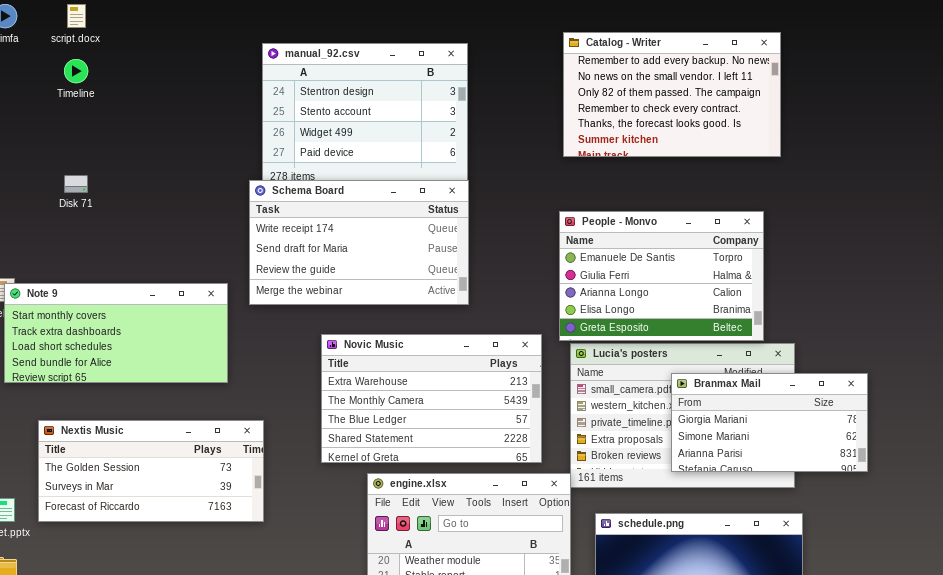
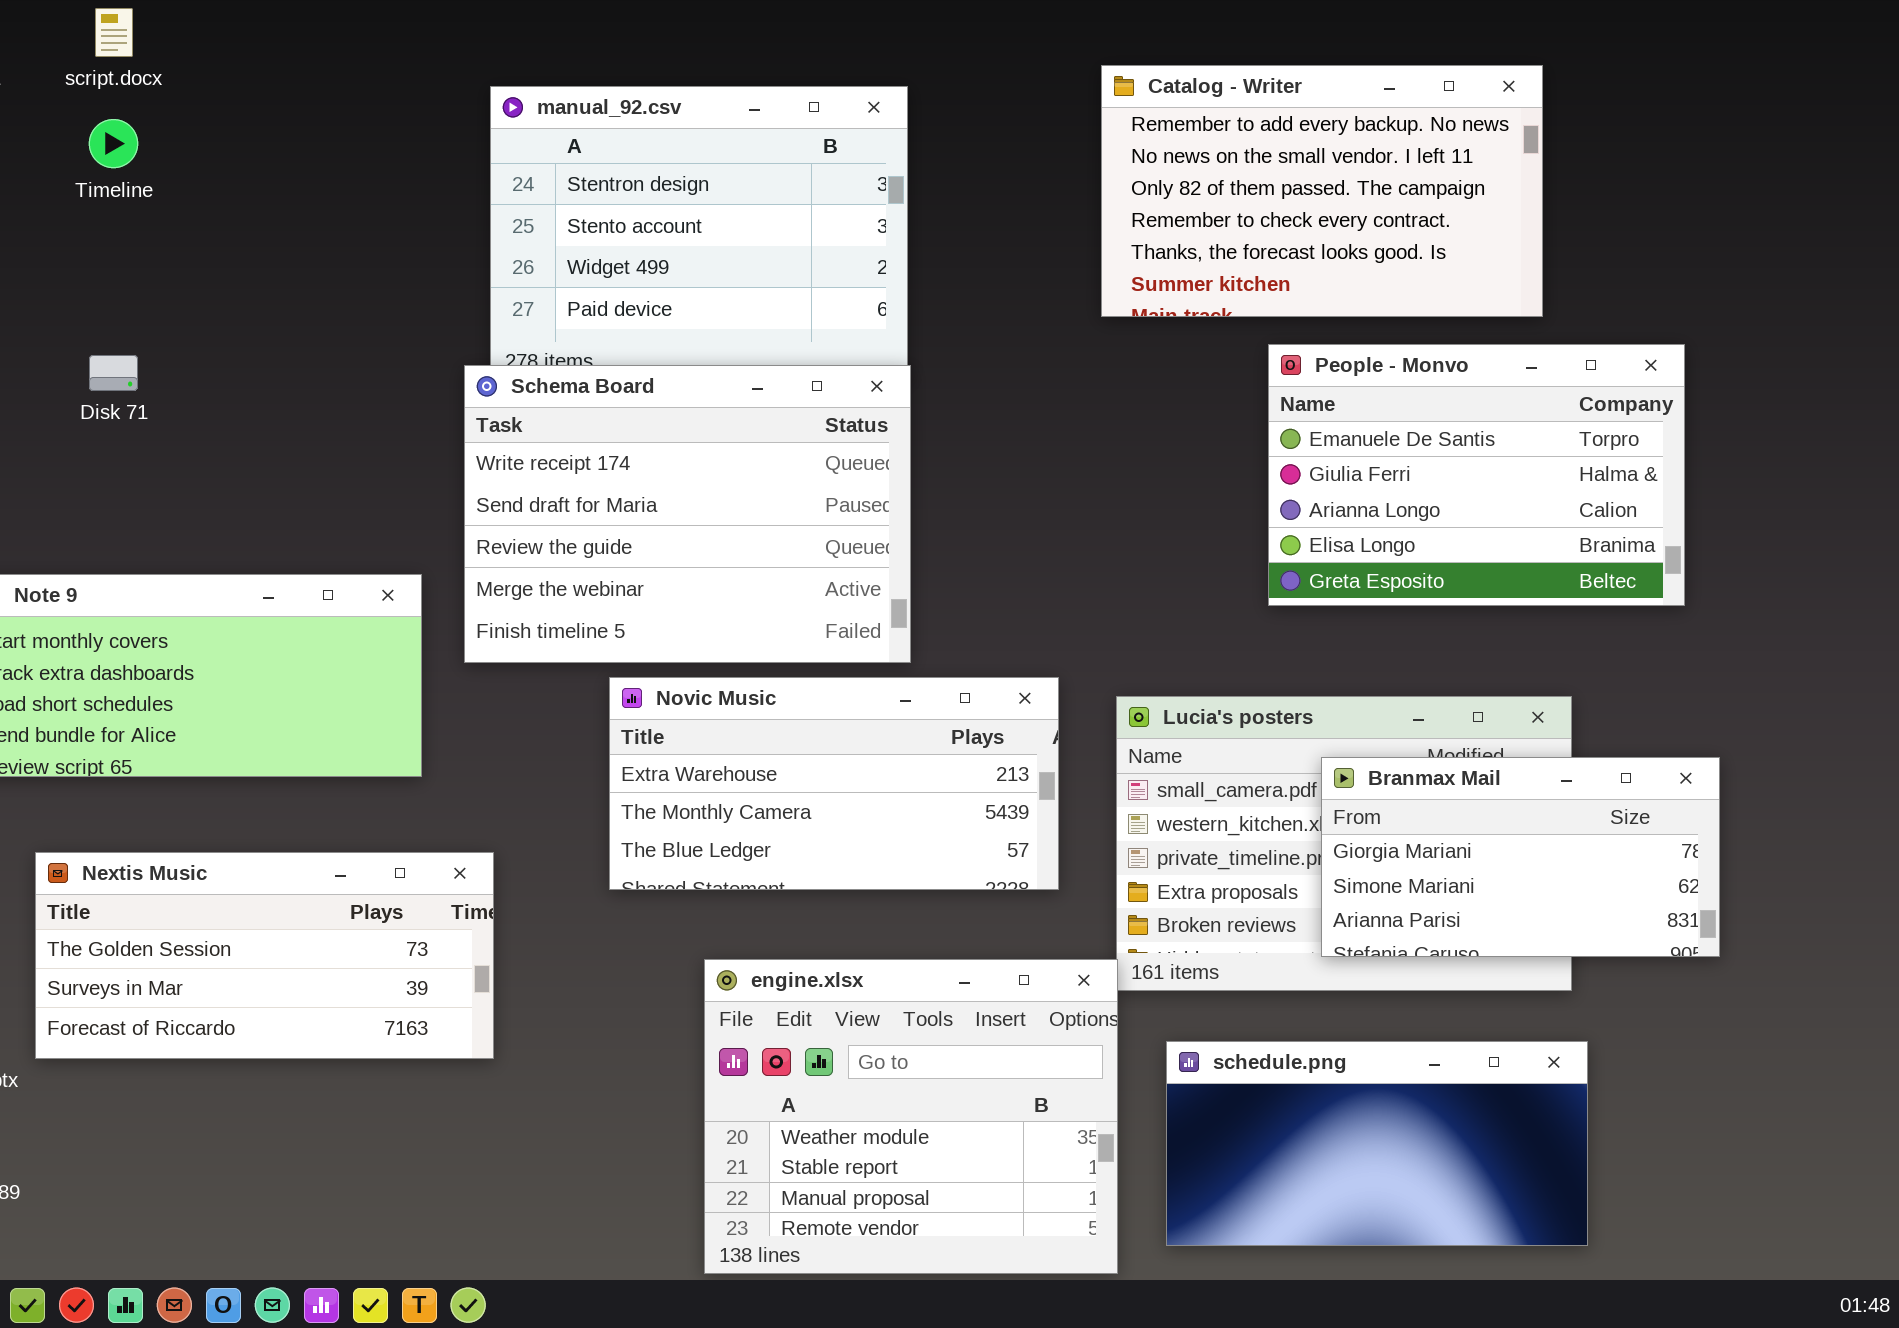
Schema Board: [249,180,469,305] -> [464,365,911,663], resized
People - Monvo: [559,211,764,341] -> [1268,344,1685,606], moved
Novic Music: [321,334,542,463] -> [609,677,1059,890], resized

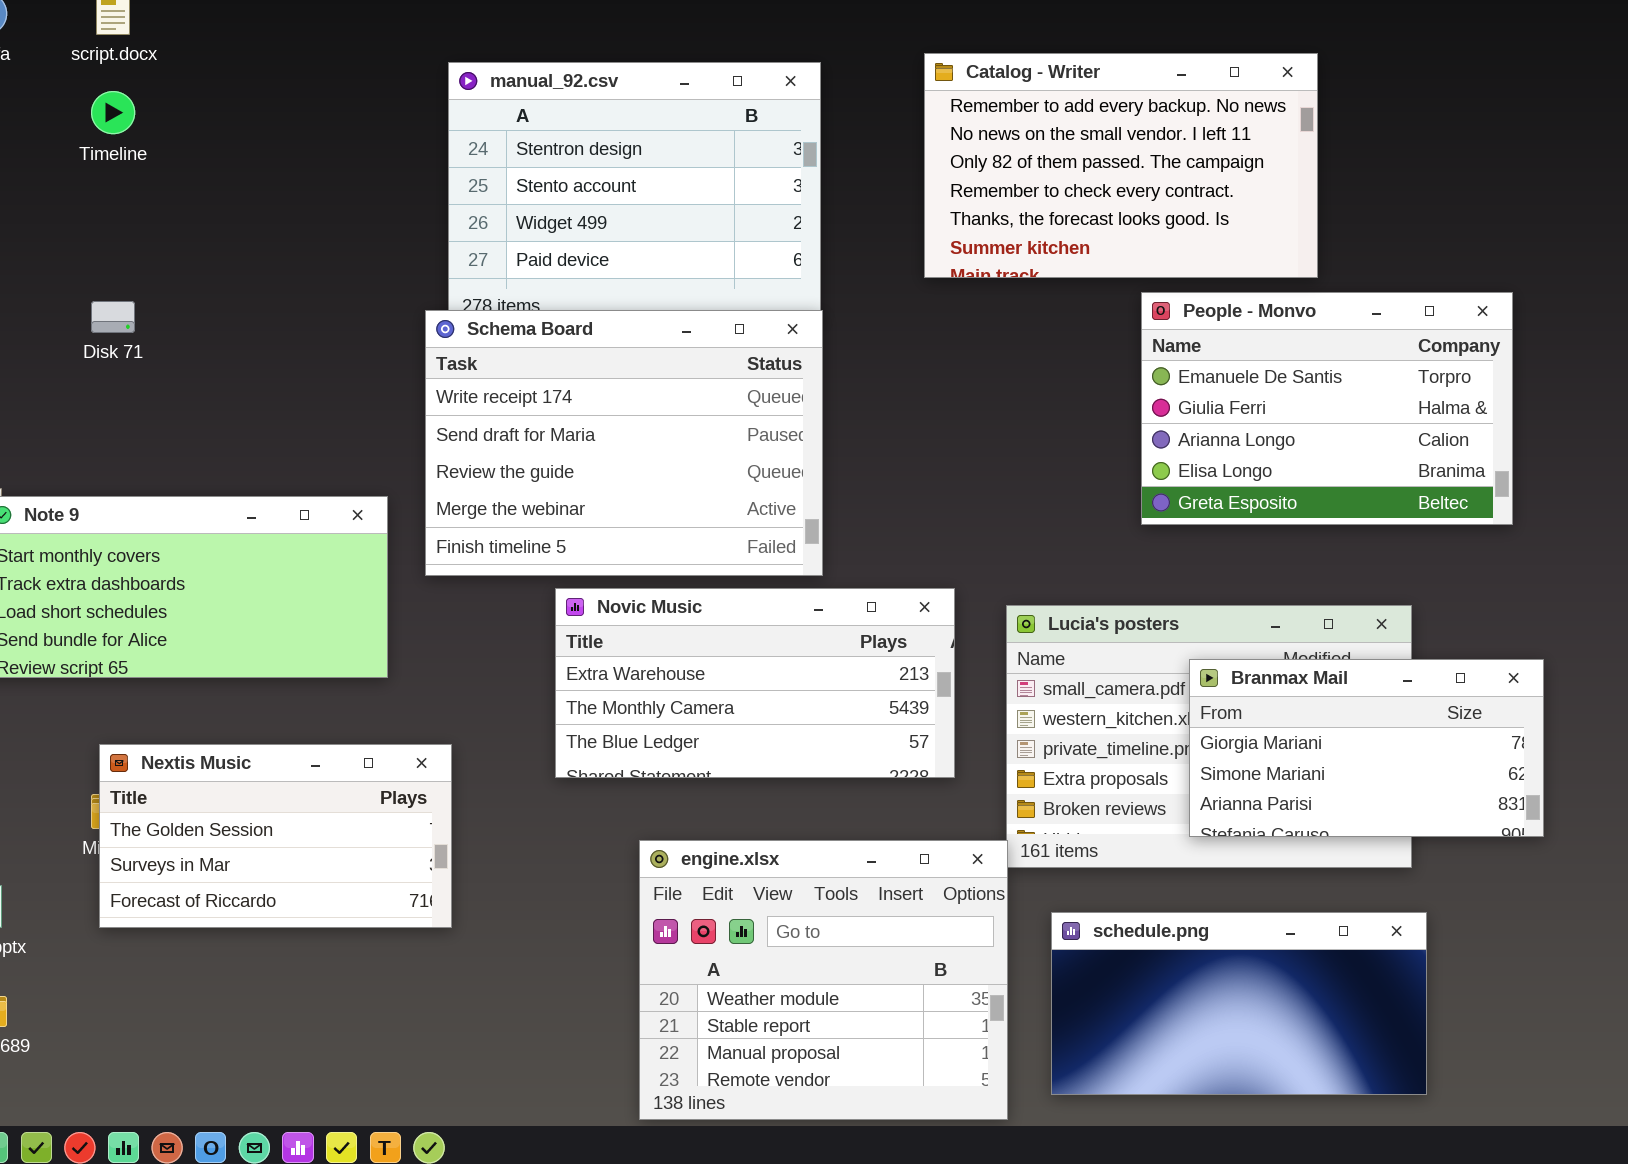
Catalog - Writer: [1101,65,1543,317] -> [924,53,1318,278], moved
Nextis Music: [35,852,494,1059] -> [99,744,452,928], resized

